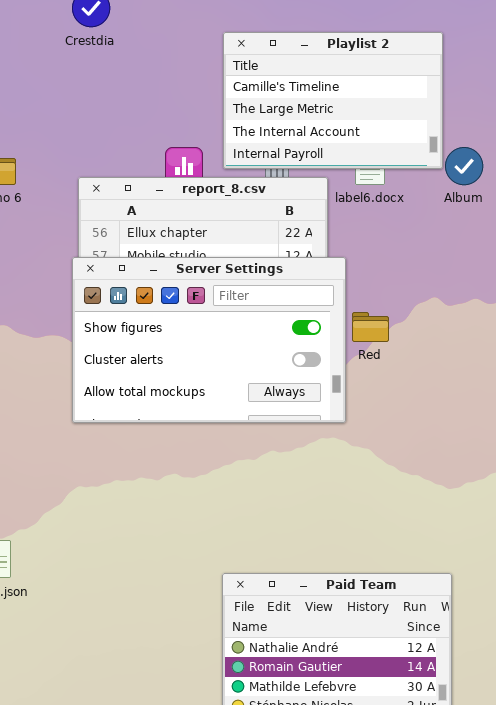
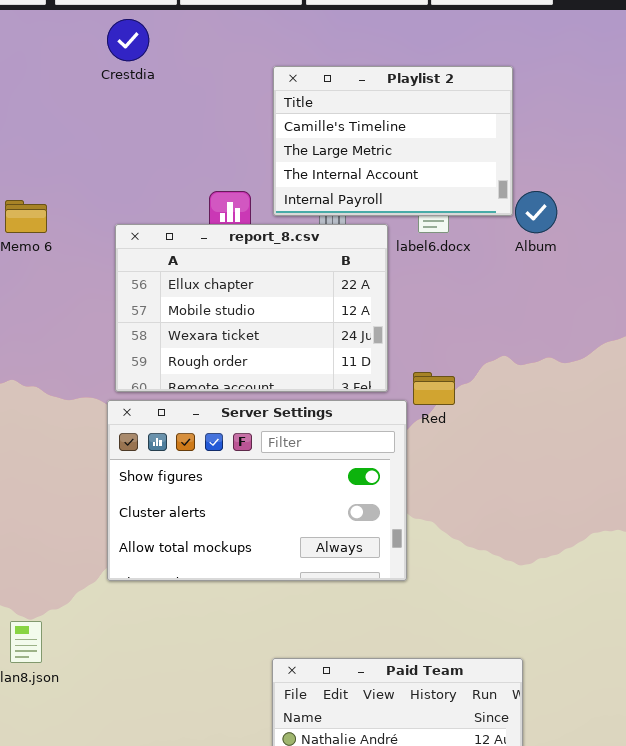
Server Settings: [72,257,346,423] -> [107,400,407,581], moved

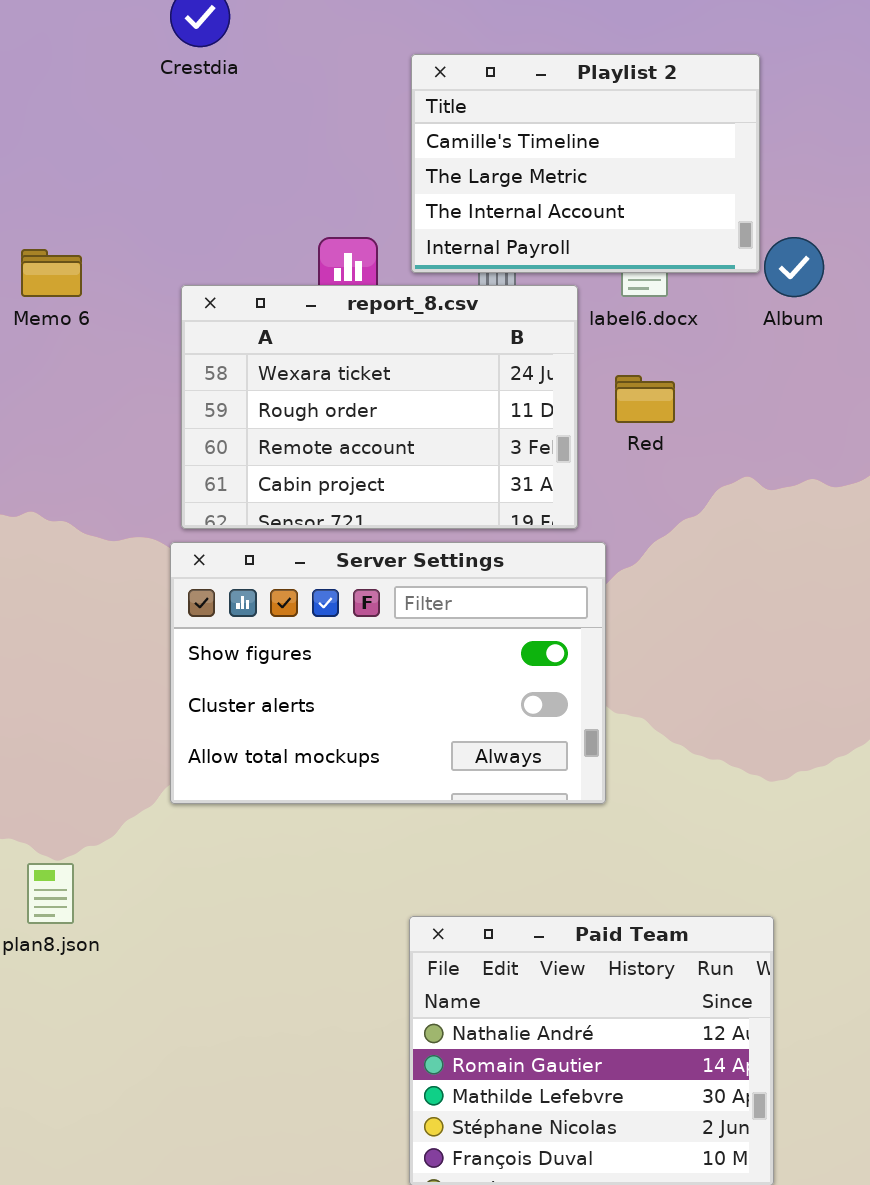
report_8.csv: [115,224,388,392] -> [181,285,578,529], scrolled down 2 rows
Red: [413,372,455,405] -> [615,375,675,423], moved

